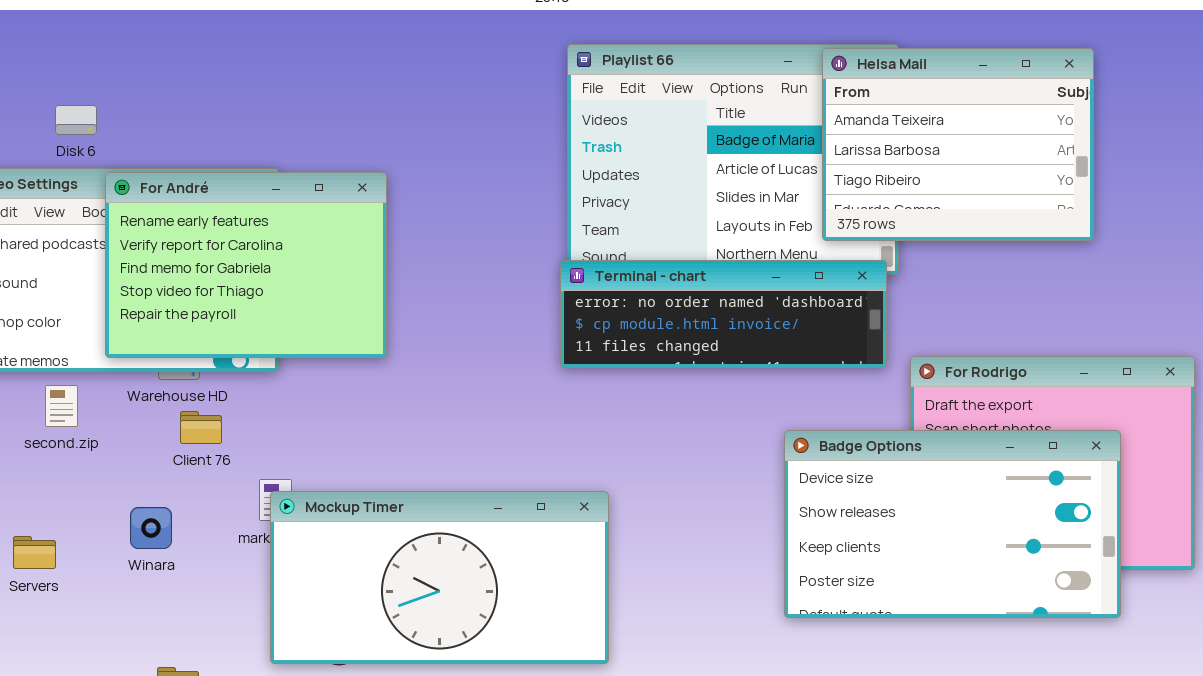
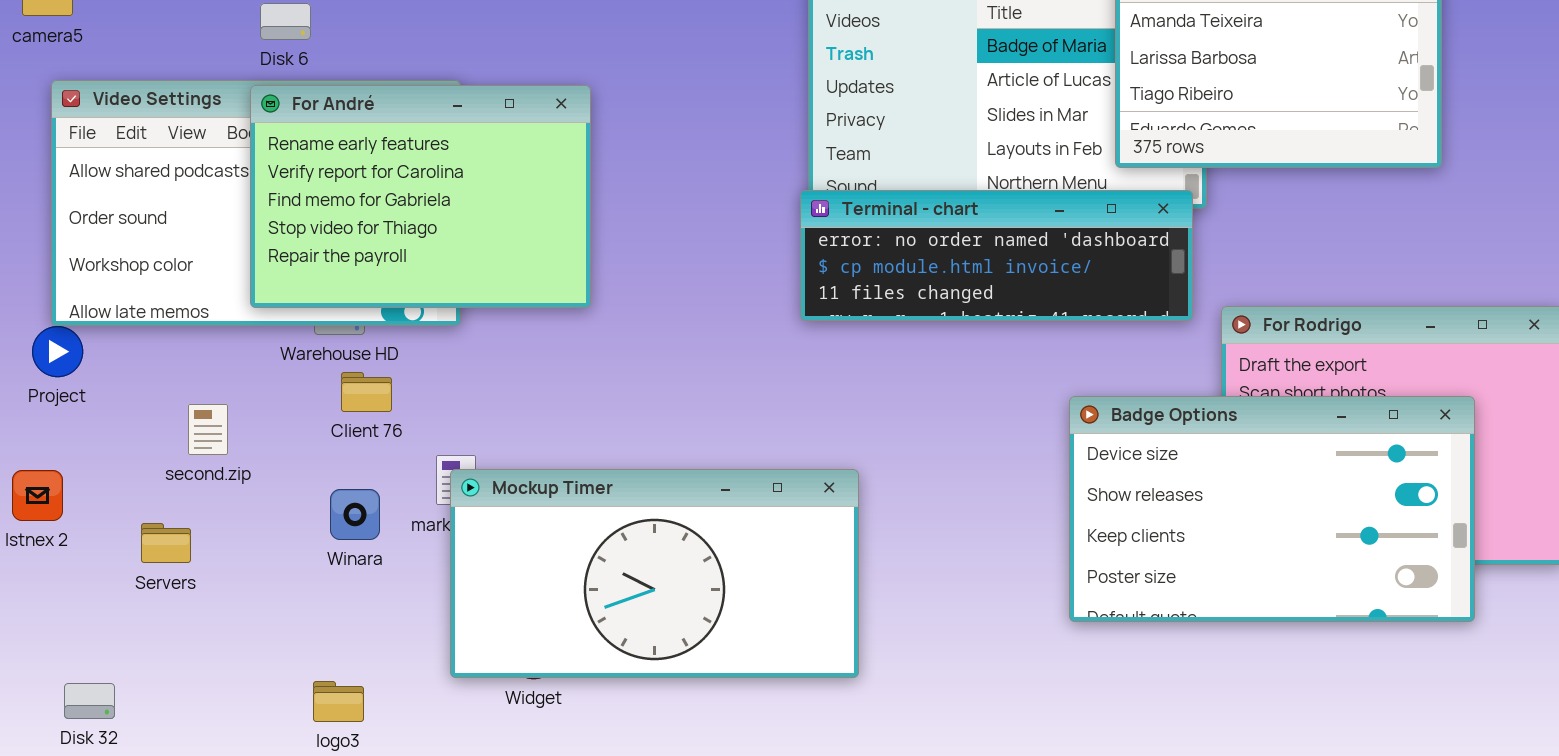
Disk 6: [55,105,97,135] -> [260,3,311,40], moved
second.zip: [45,385,78,427] -> [188,404,228,455], moved
Winara: [130,507,172,549] -> [330,489,380,540], moved

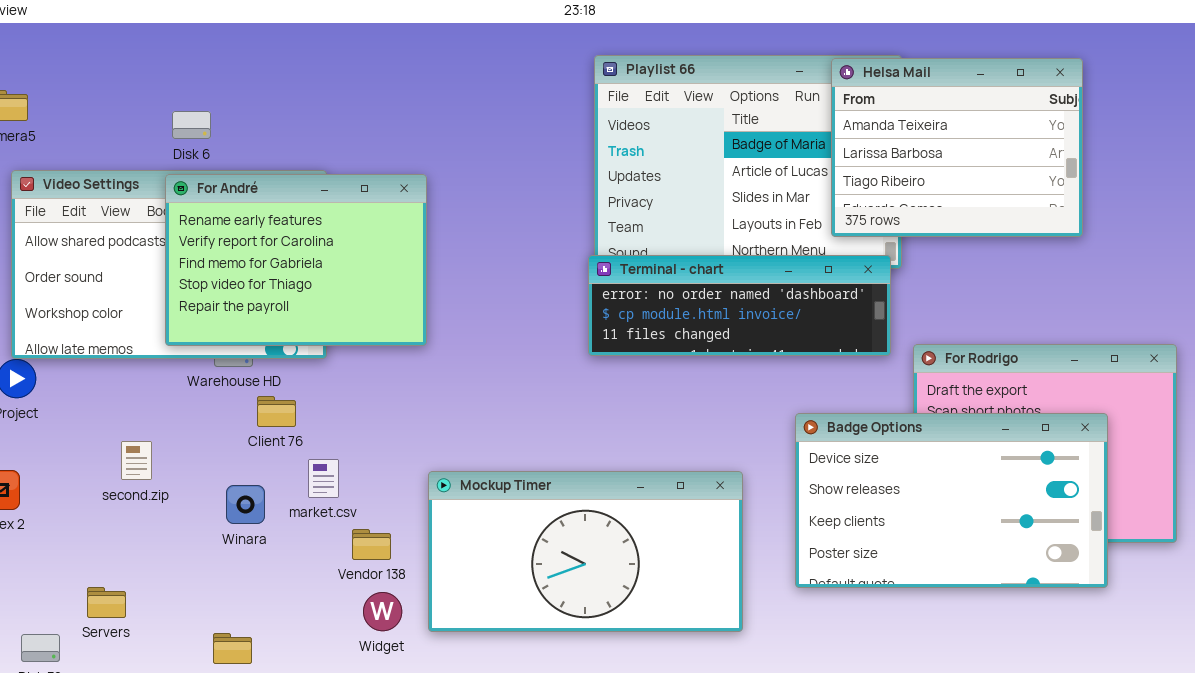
Client 76: [341,372,392,412] -> [257,396,296,427], moved
second.zip: [188,404,228,455] -> [121,441,152,480], moved
Mockup Timer: [450,469,859,678] -> [428,471,743,632], moved
Servers: [141,523,191,563] -> [87,587,126,618], moved

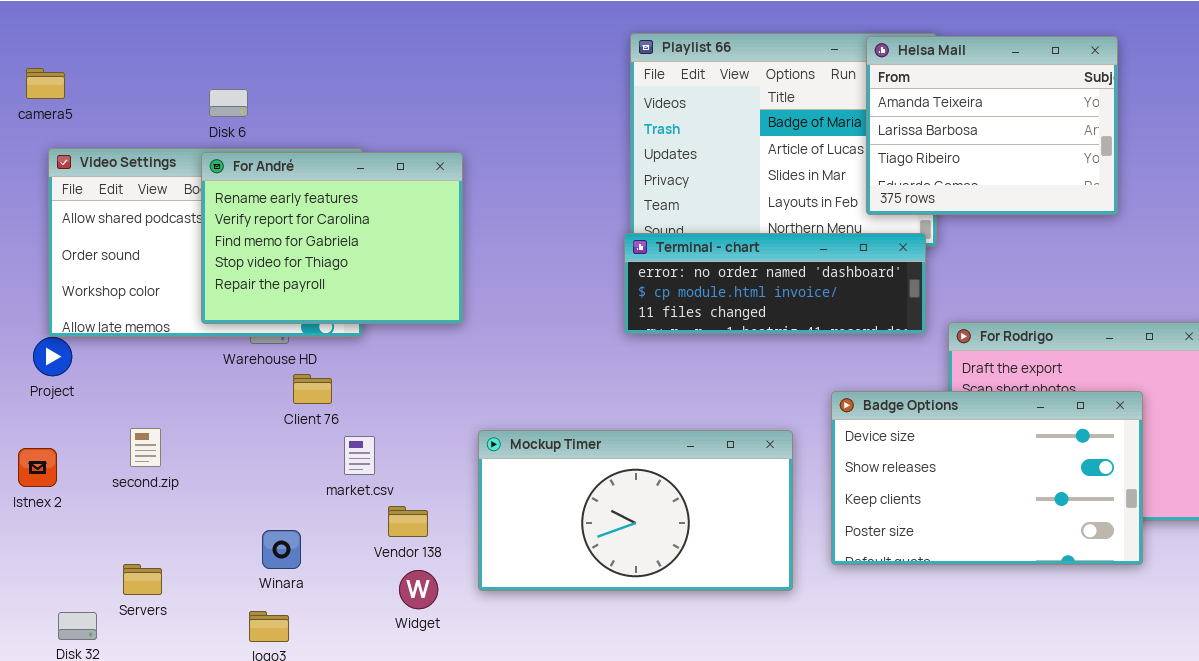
second.zip: [121,441,152,480] -> [130,428,161,467], moved
Mockup Timer: [428,471,743,632] -> [478,430,793,591], moved
Winara: [226,485,265,524] -> [262,530,301,569], moved

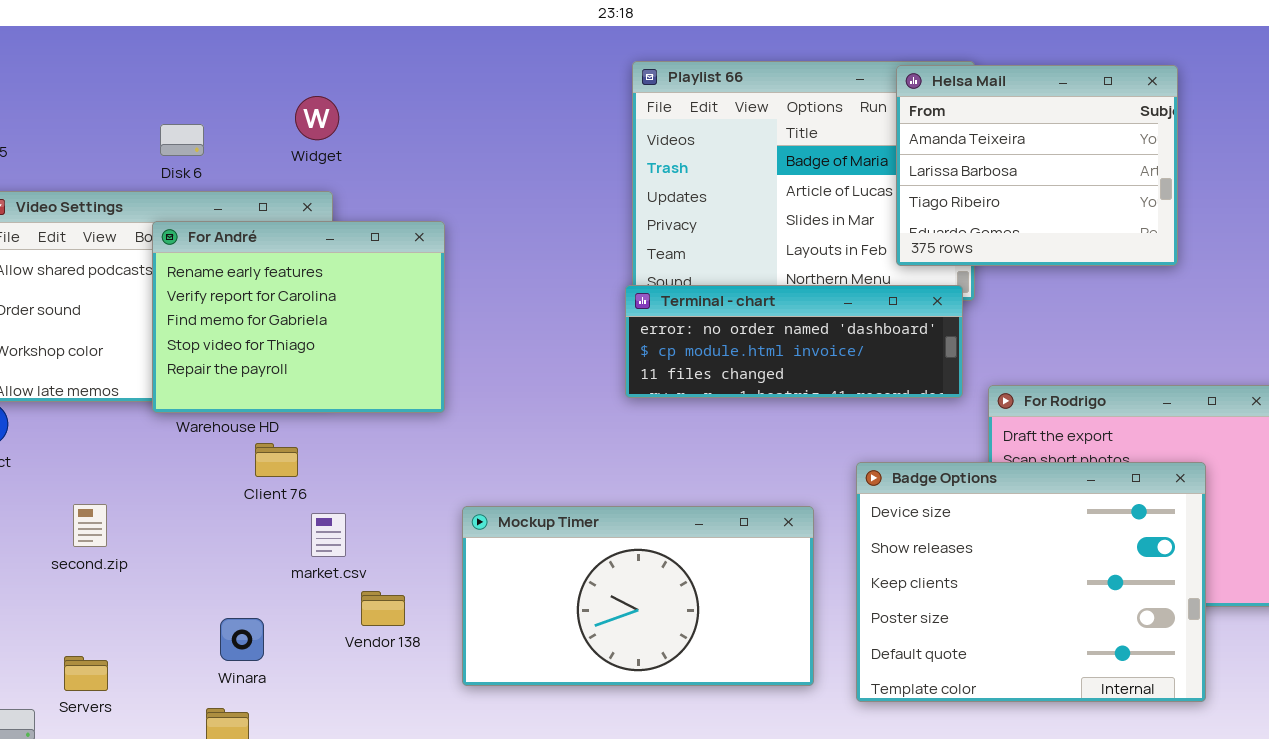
For André: [201,152,463,324] -> [152,221,445,413], moved
Badge Options: [831,391,1143,565] -> [856,462,1206,702], resized
Widget: [399,570,438,609] -> [295,96,339,140], moved

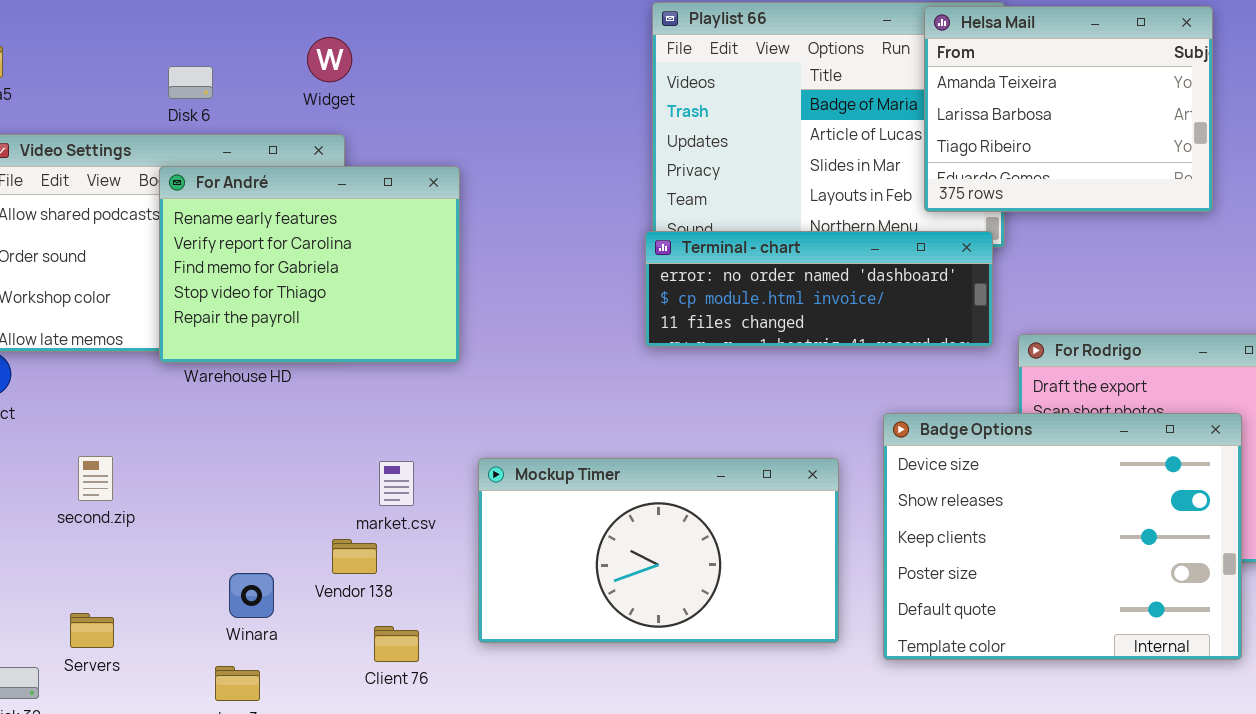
Client 76: [255,443,298,477] -> [374,626,419,662], moved
market.csv: [311,513,346,557] -> [379,461,414,506], moved
Vendor 138: [361,591,405,626] -> [332,539,377,574], moved

